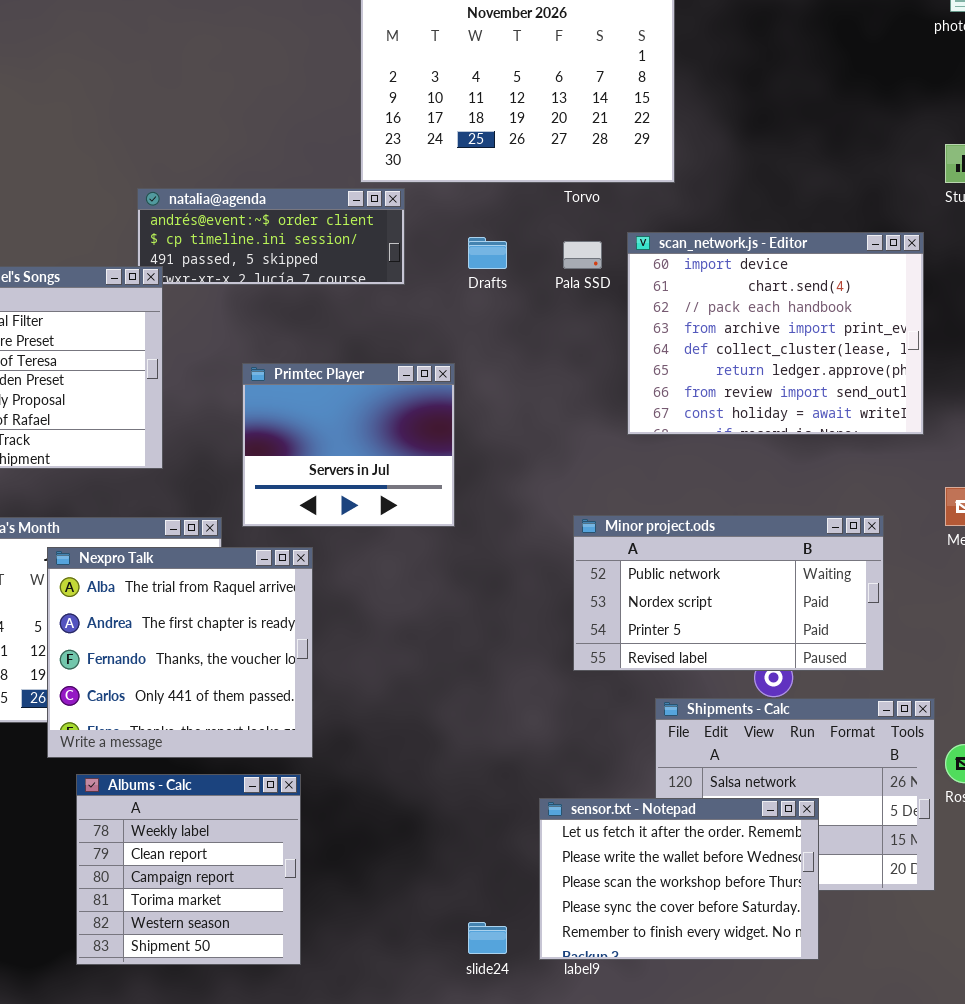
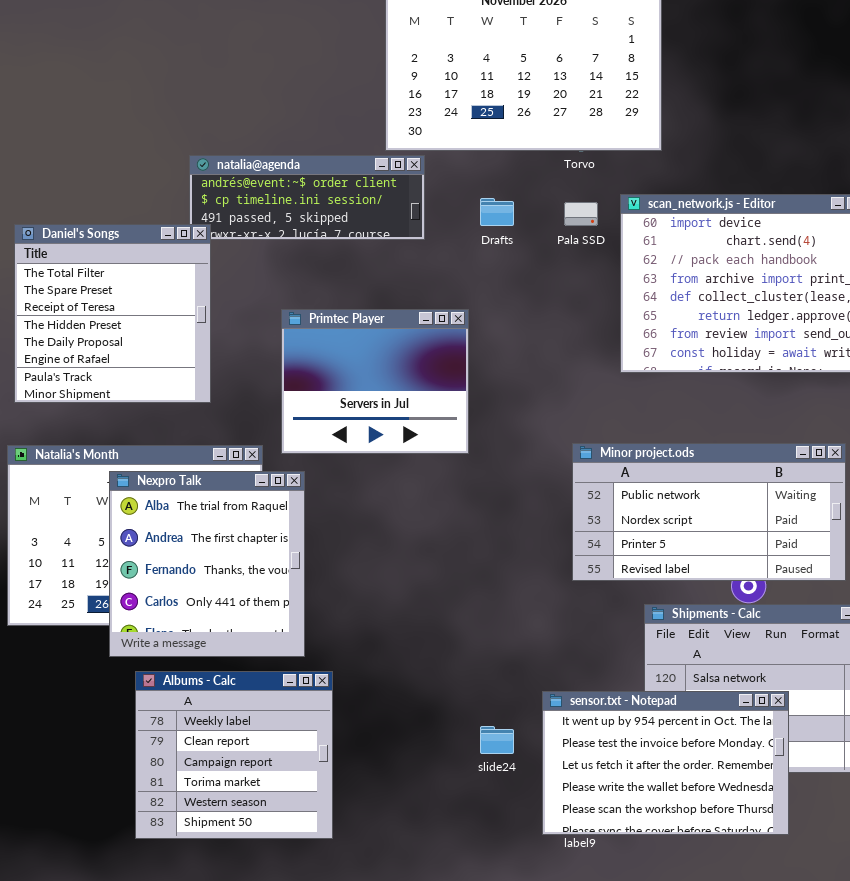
Nexpro Talk: [47,547,313,758] -> [109,471,305,657], resized
sensor.txt - Notepad: [539,798,819,960] -> [542,691,789,835], scrolled up 2 rows
slide24: [468,922,507,954] -> [480,726,514,754], moved

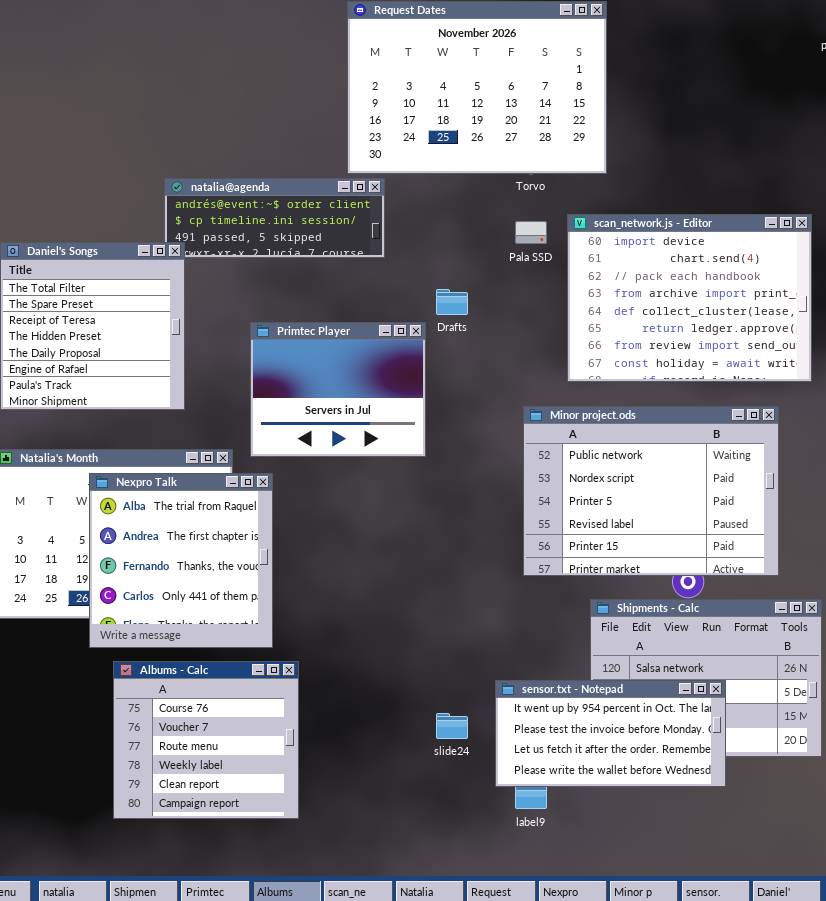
Drafts: [480,198,514,226] -> [436,289,468,315], moved
Minor project.ods: [572,443,846,581] -> [523,406,779,576], resized
Albums - Calc: [135,671,333,839] -> [113,661,299,819], scrolled up 3 rows
sensor.txt - Notepad: [542,691,789,835] -> [495,680,726,787], resized

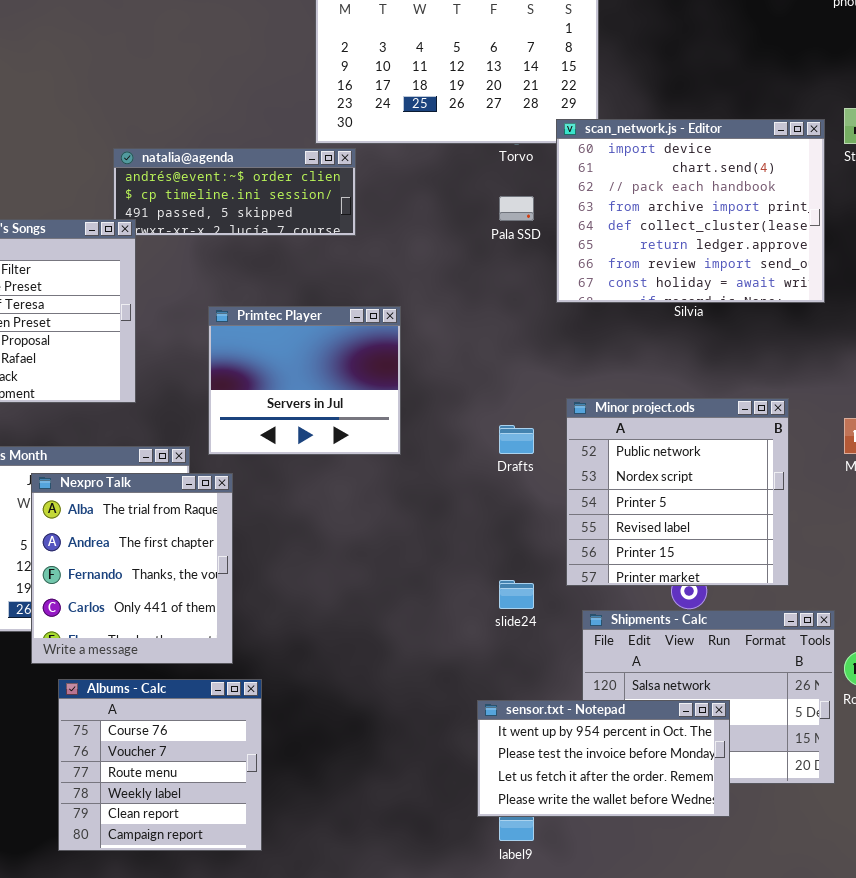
scan_network.js - Editor: [567,214,812,382] -> [556,119,825,303], moved
Drafts: [436,289,468,315] -> [499,425,534,454], moved
Minor project.ods: [523,406,779,576] -> [566,398,789,586], resized
slide24: [436,713,468,739] -> [499,580,534,609], moved

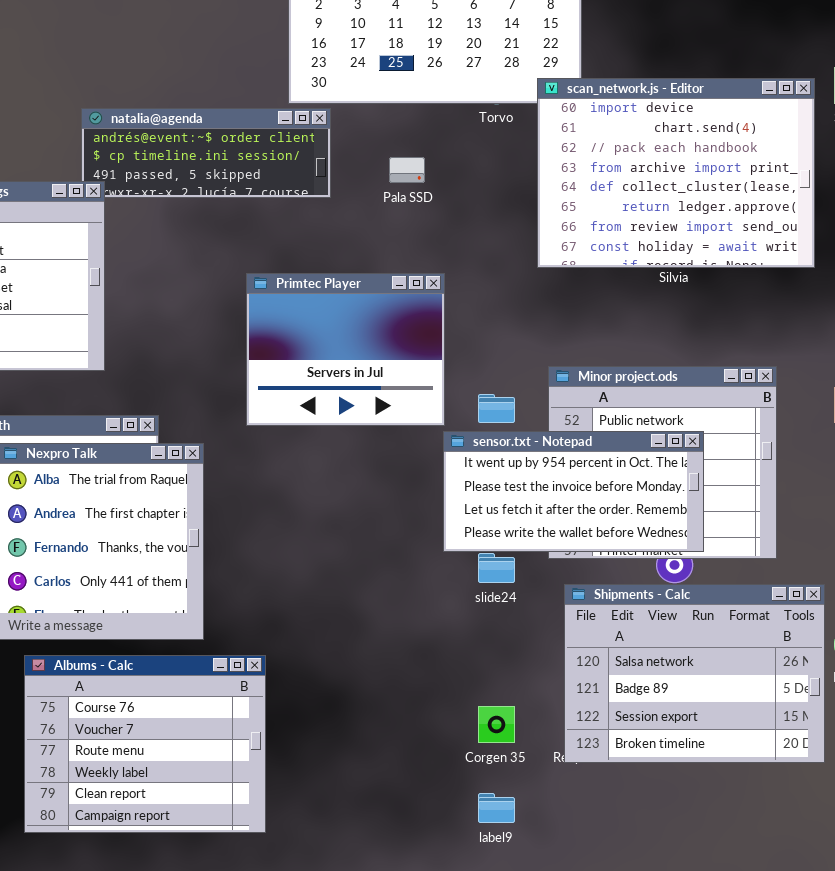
Pala SSD: [499,196,534,221] -> [389,157,425,183], moved
Primtec Player: [208,306,401,455] -> [246,273,445,426], moved
Albums - Calc: [58,679,262,851] -> [24,655,266,833], resized
sensor.txt - Notepad: [477,700,730,817] -> [443,431,704,552], moved

